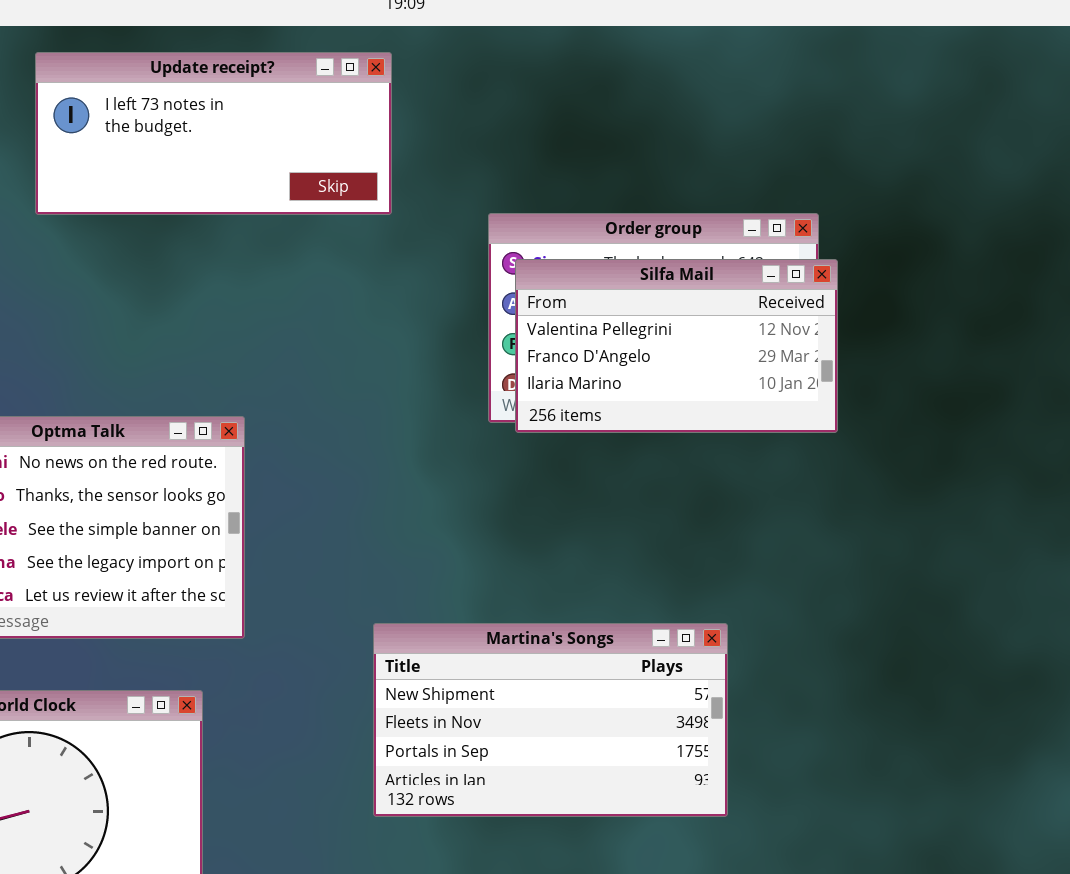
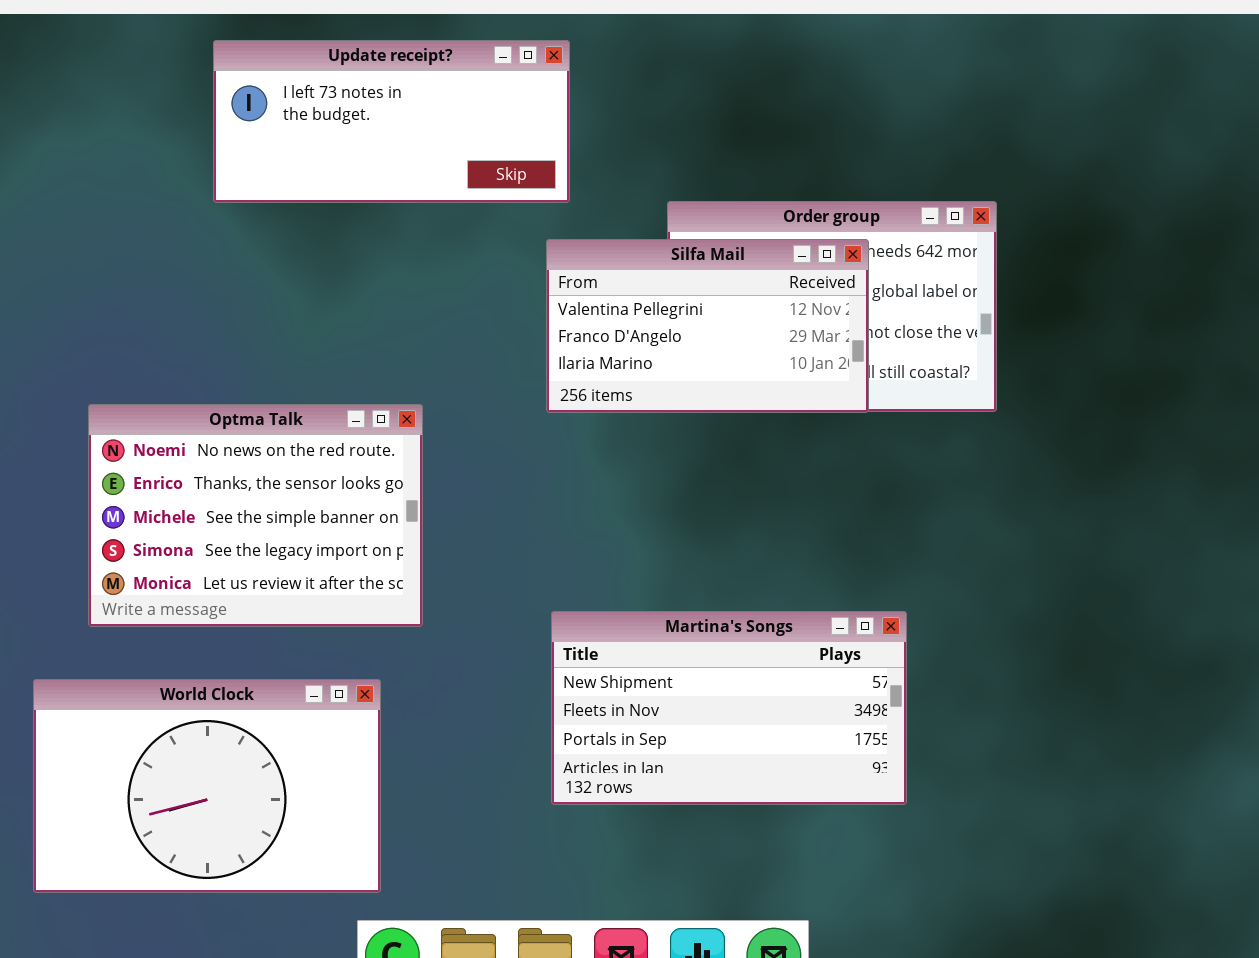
Silfa Mail: [515,259,838,433] -> [546,239,869,413], moved

